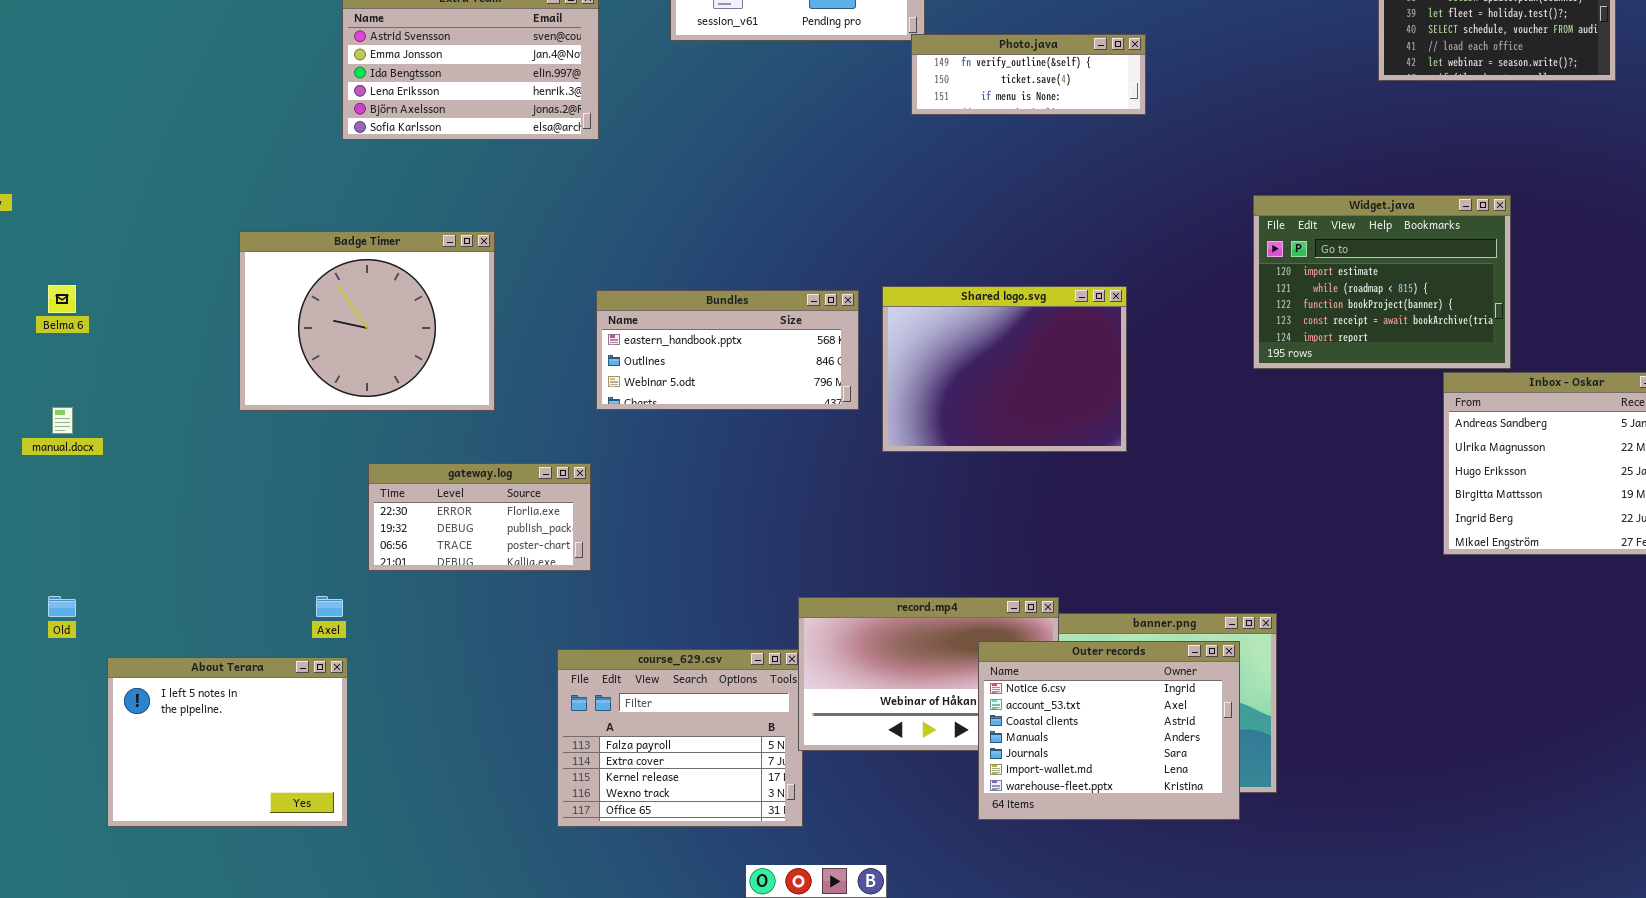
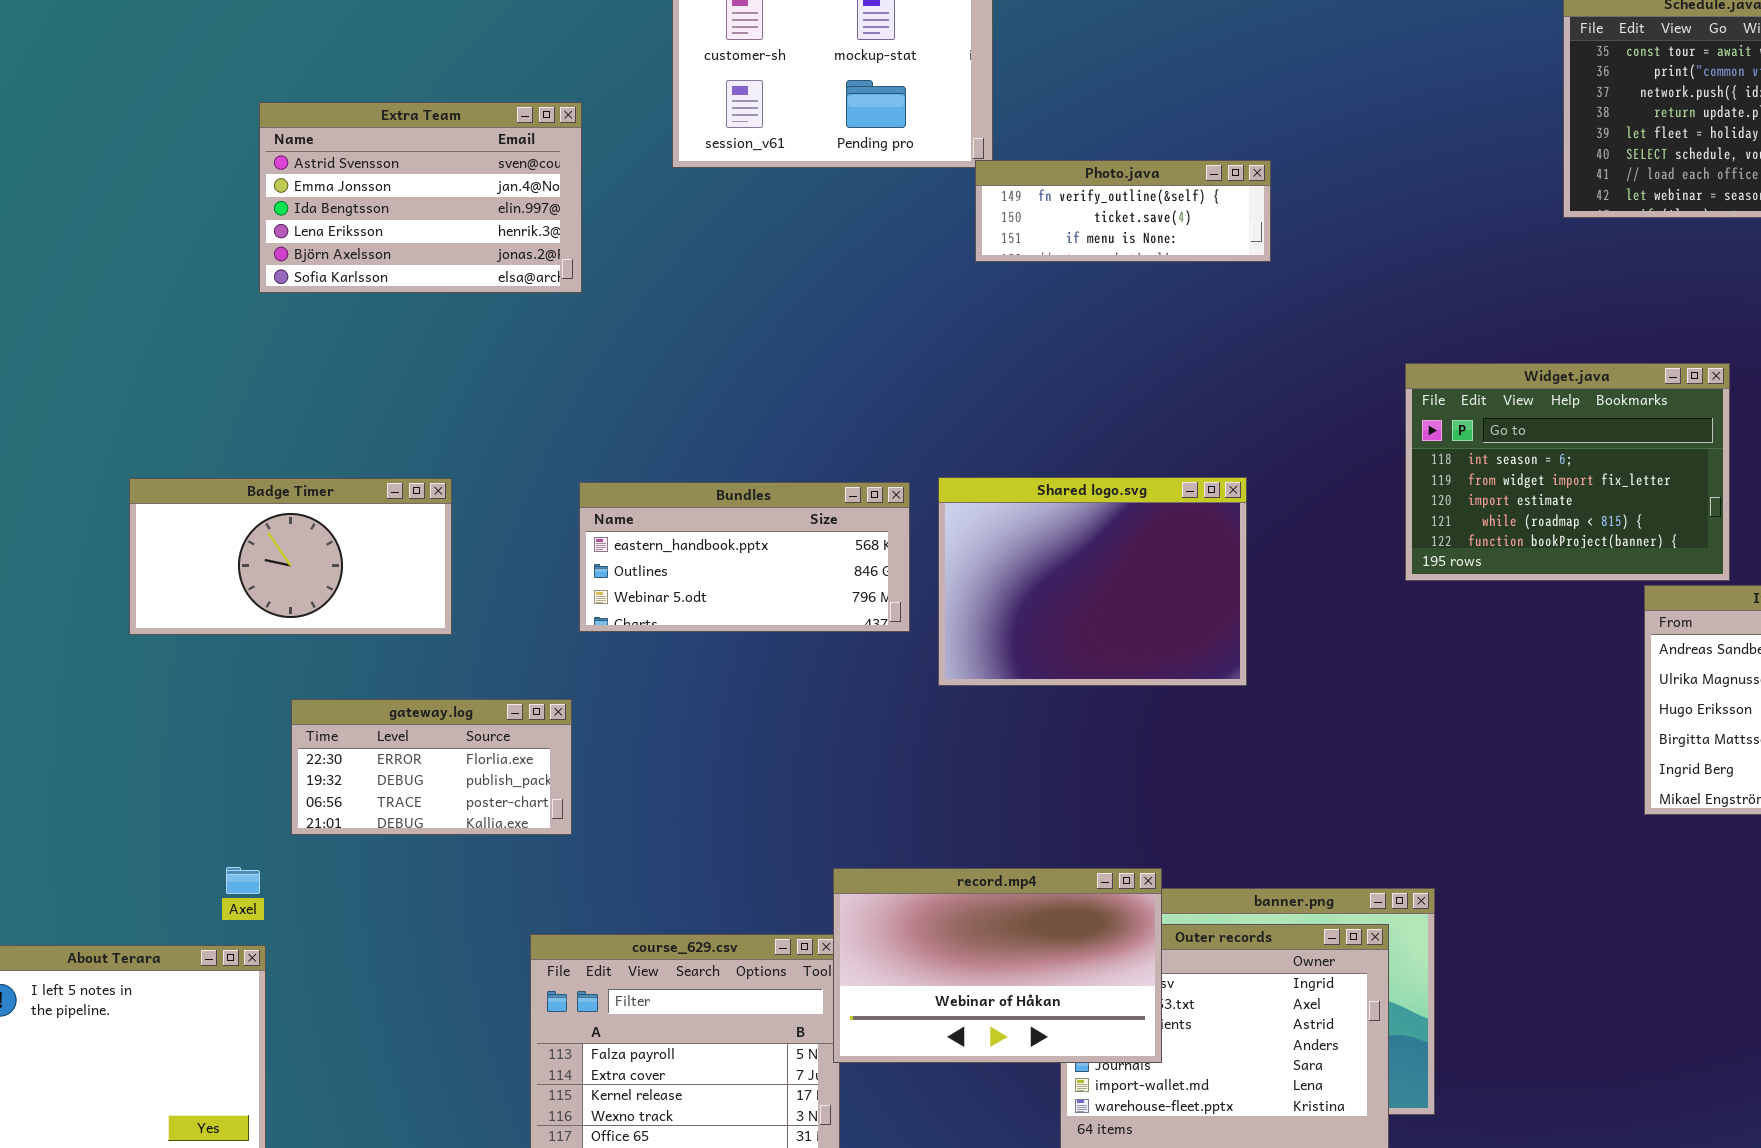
Widget.java: [1253,195,1511,369] -> [1405,363,1730,581], scrolled up 2 rows
Badge Timer: [239,231,495,411] -> [129,478,452,635], resized
record.mp4: [798,597,1059,751] -> [833,868,1162,1063], raised

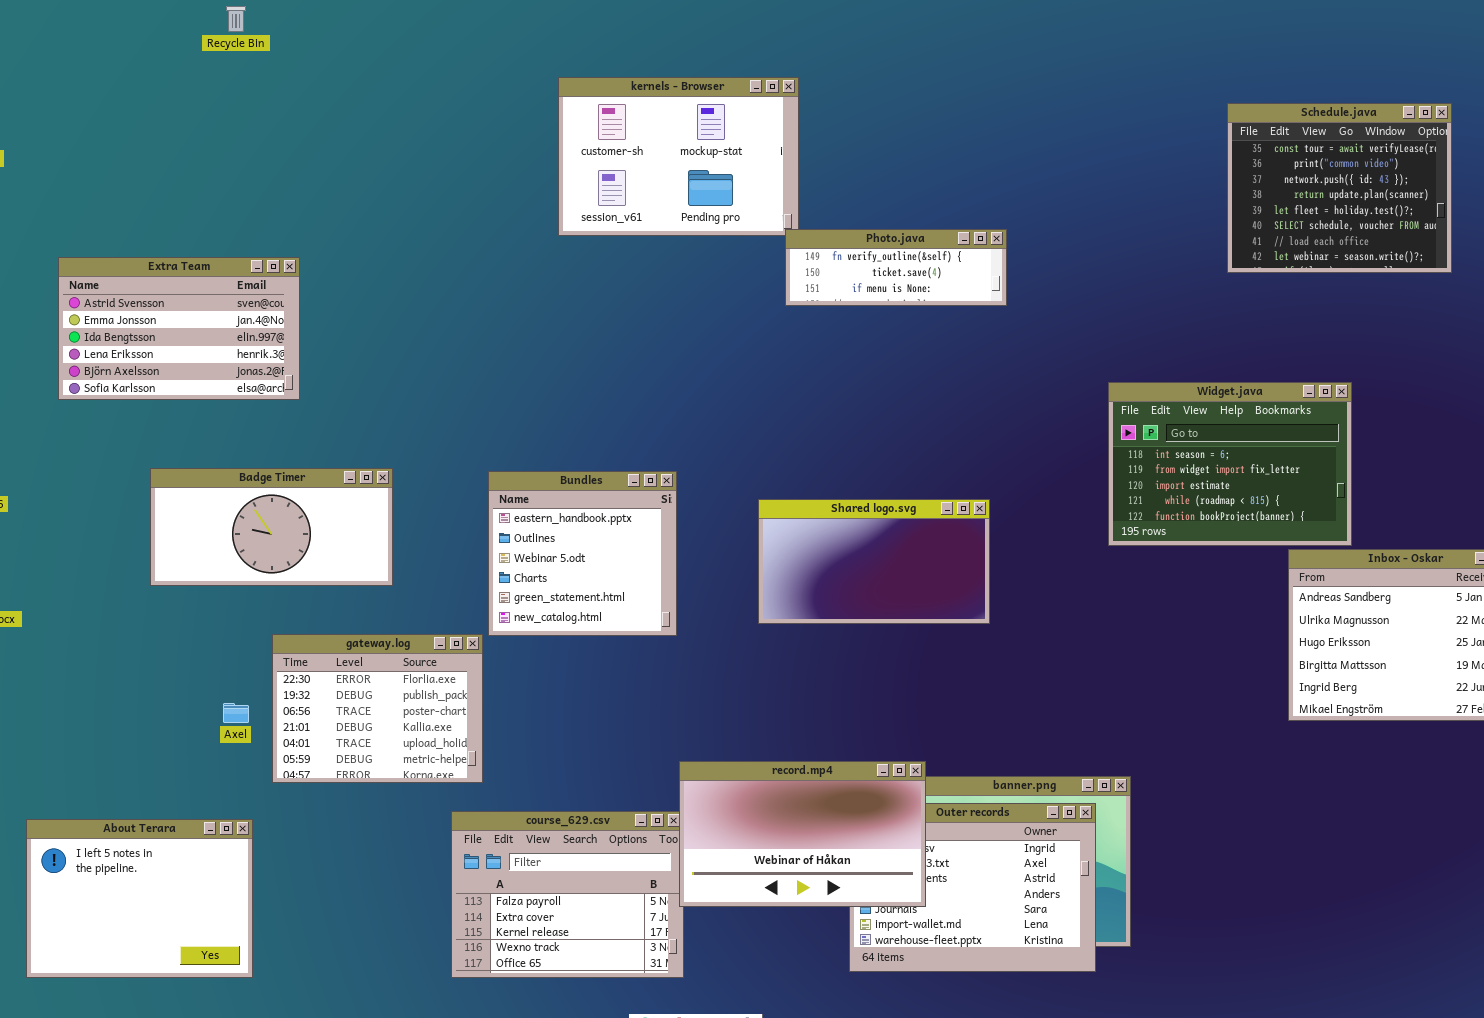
Extra Team: [259,102,582,293] -> [58,257,300,400], moved
Shared logo.svg: [938,477,1247,686] -> [758,499,990,624], resized
Bundles: [579,482,910,632] -> [488,471,677,636], resized
gateway.log: [291,699,572,835] -> [272,634,483,783], resized
Axel: [226,867,260,894] -> [223,703,249,723], moved

